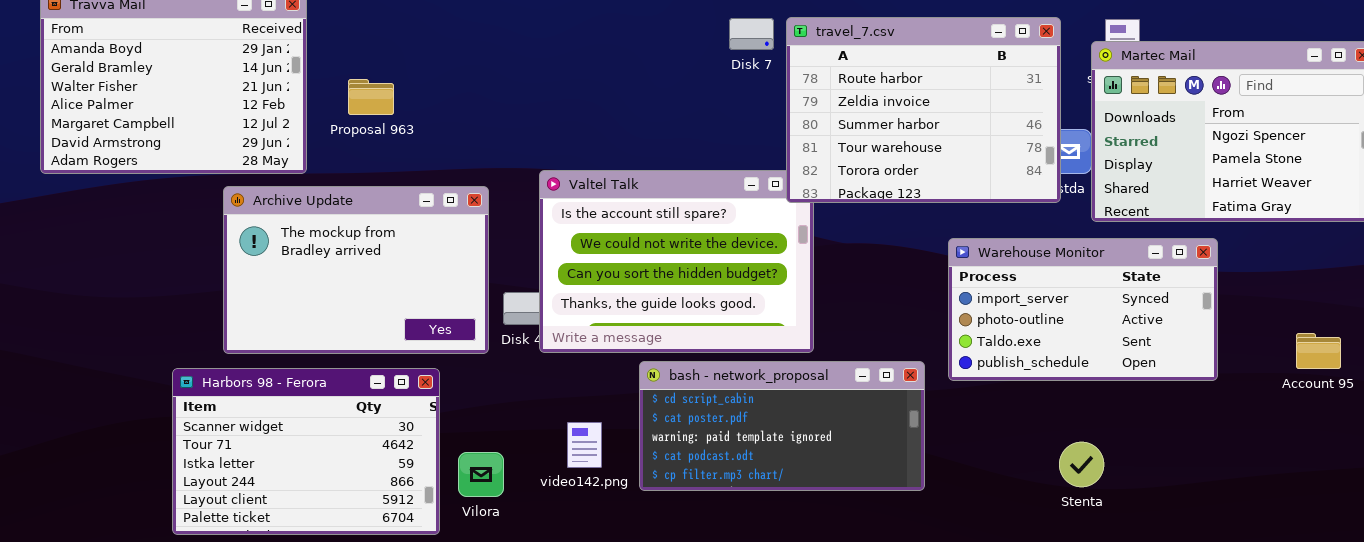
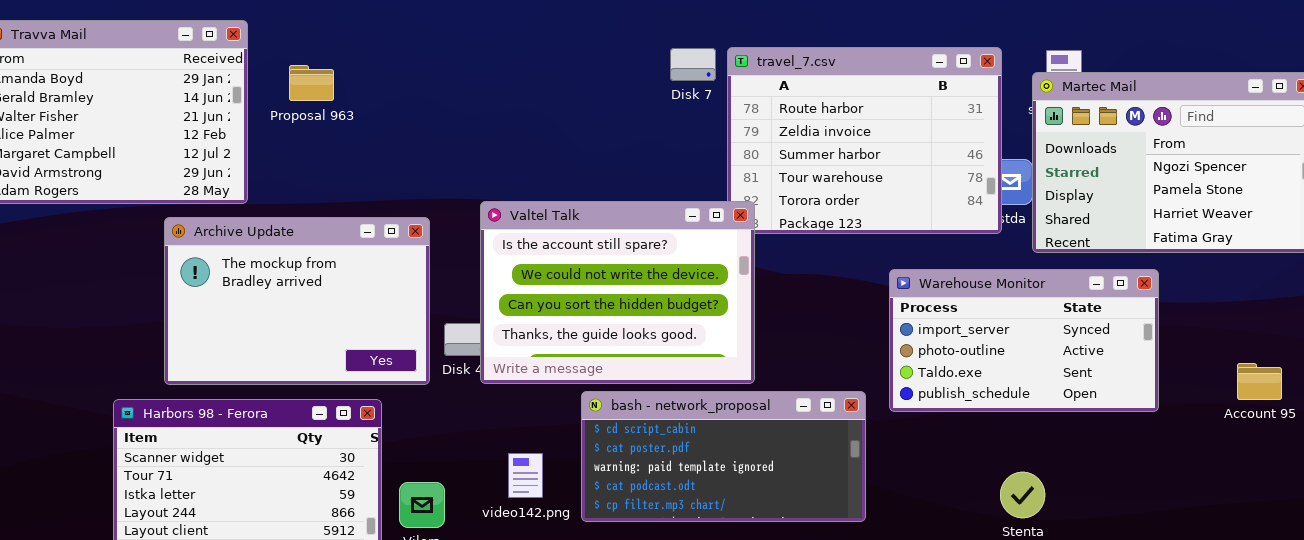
Proposal 963: [348,79,394,115] -> [289,65,334,101], moved
Valtel Talk: [539,170,814,353] -> [480,201,755,384], raised

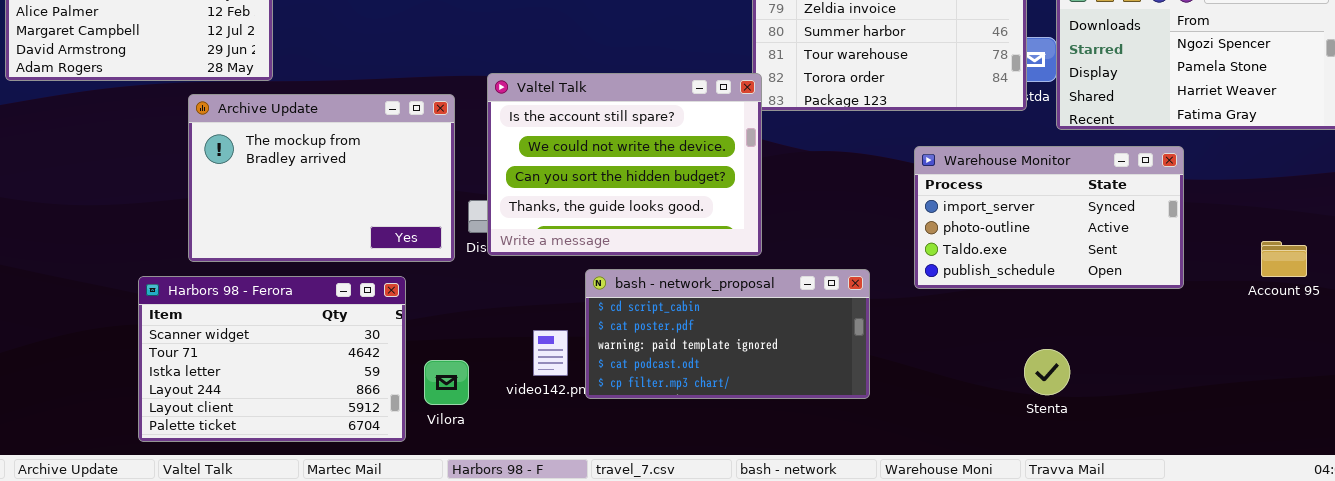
Valtel Talk: [480,201,755,384] -> [487,73,762,256], moved
bash - network_proposal: [581,391,866,522] -> [585,269,870,399], moved

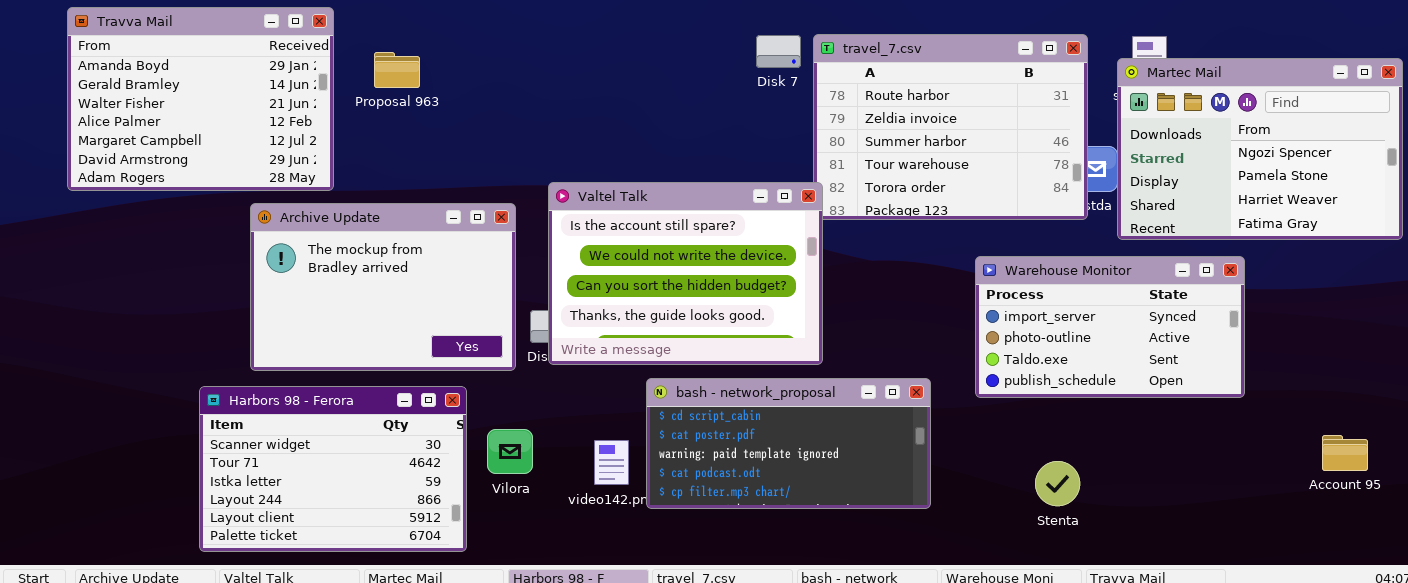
Account 95: [1261,241,1307,277] -> [1322,435,1368,471], moved
Stenta: [1024,349,1070,395] -> [1035,461,1080,506], moved
Vilora: [424,360,469,405] -> [487,429,533,474], moved

